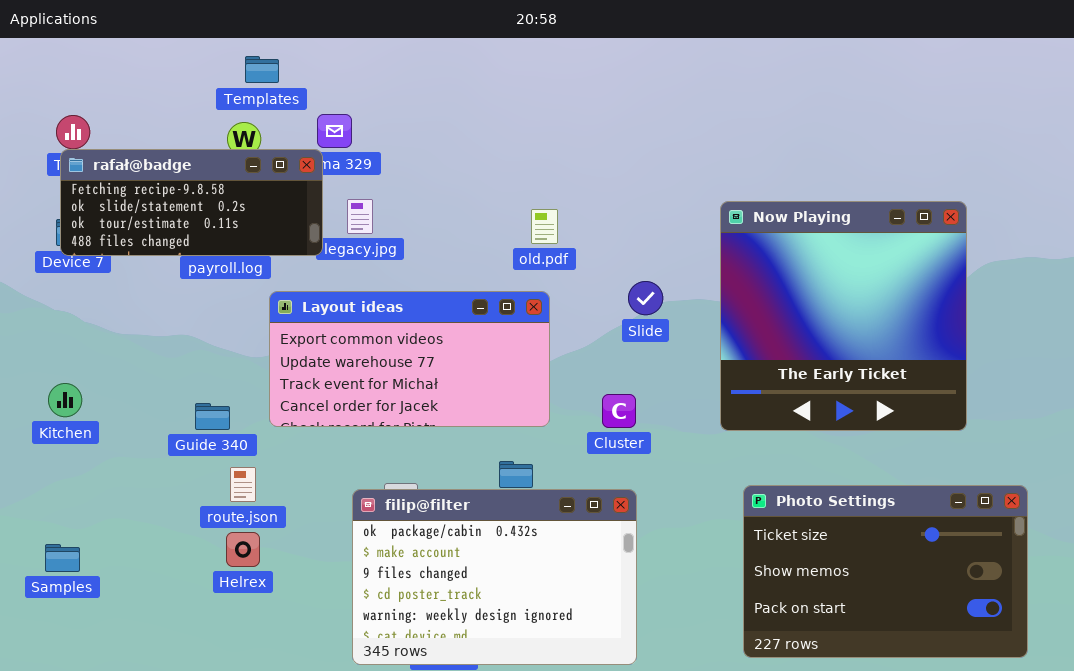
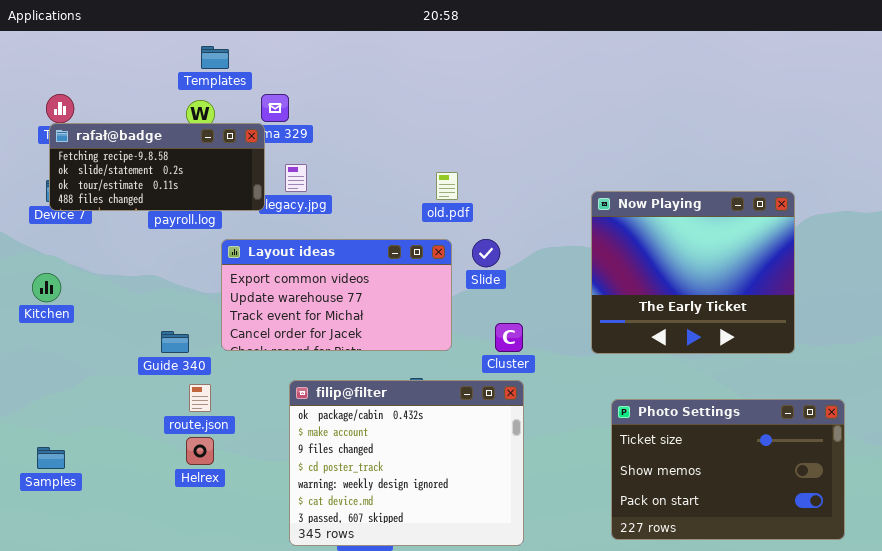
Now Playing: [720,201,967,431] -> [591,191,795,354], resized
Slide: [628,281,663,315] -> [472,239,500,267], moved
Kitchen: [48,383,82,417] -> [32,273,61,302], moved
filip@filter: [352,489,637,665] -> [289,380,524,546], resized

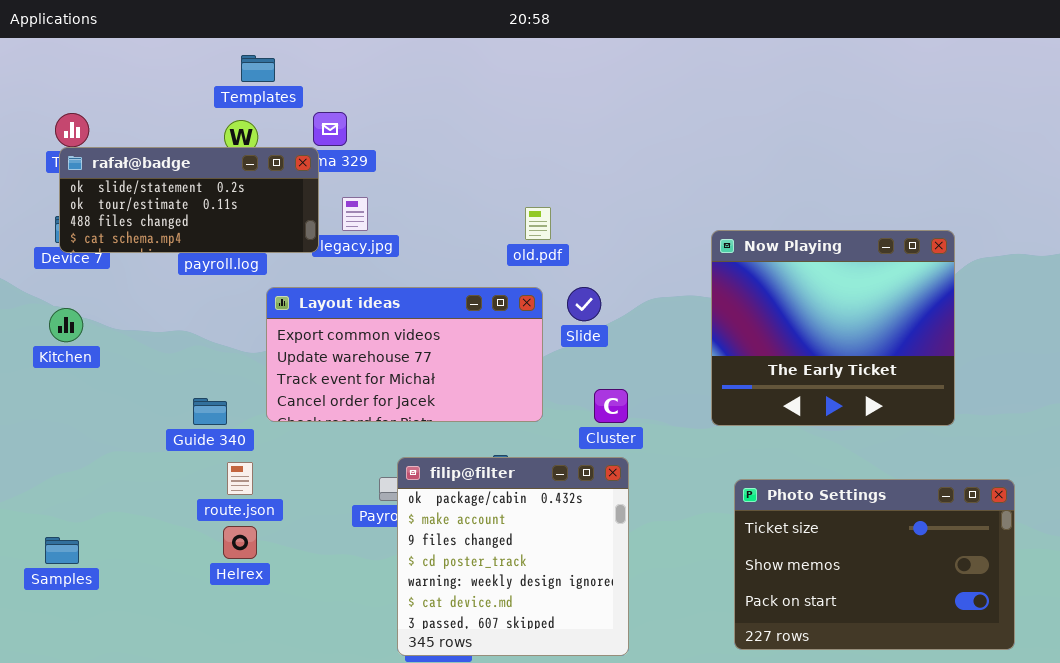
rafał@badge: [49,123,265,211] -> [59,147,319,253], scrolled down 1 row
Kitchen: [32,273,61,302] -> [49,308,83,342], moved
filip@filter: [289,380,524,546] -> [397,457,629,656], resized

